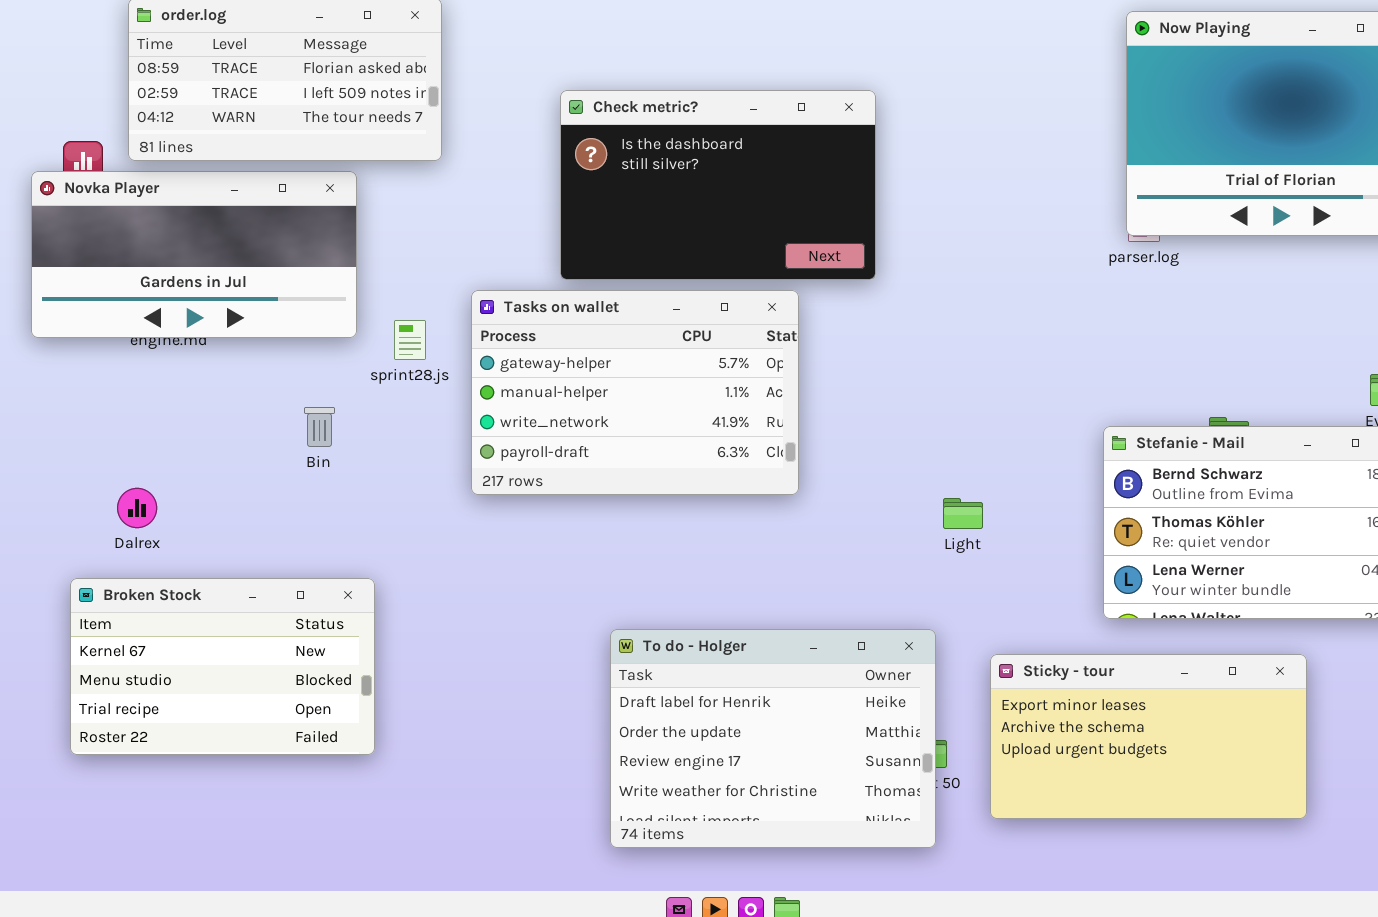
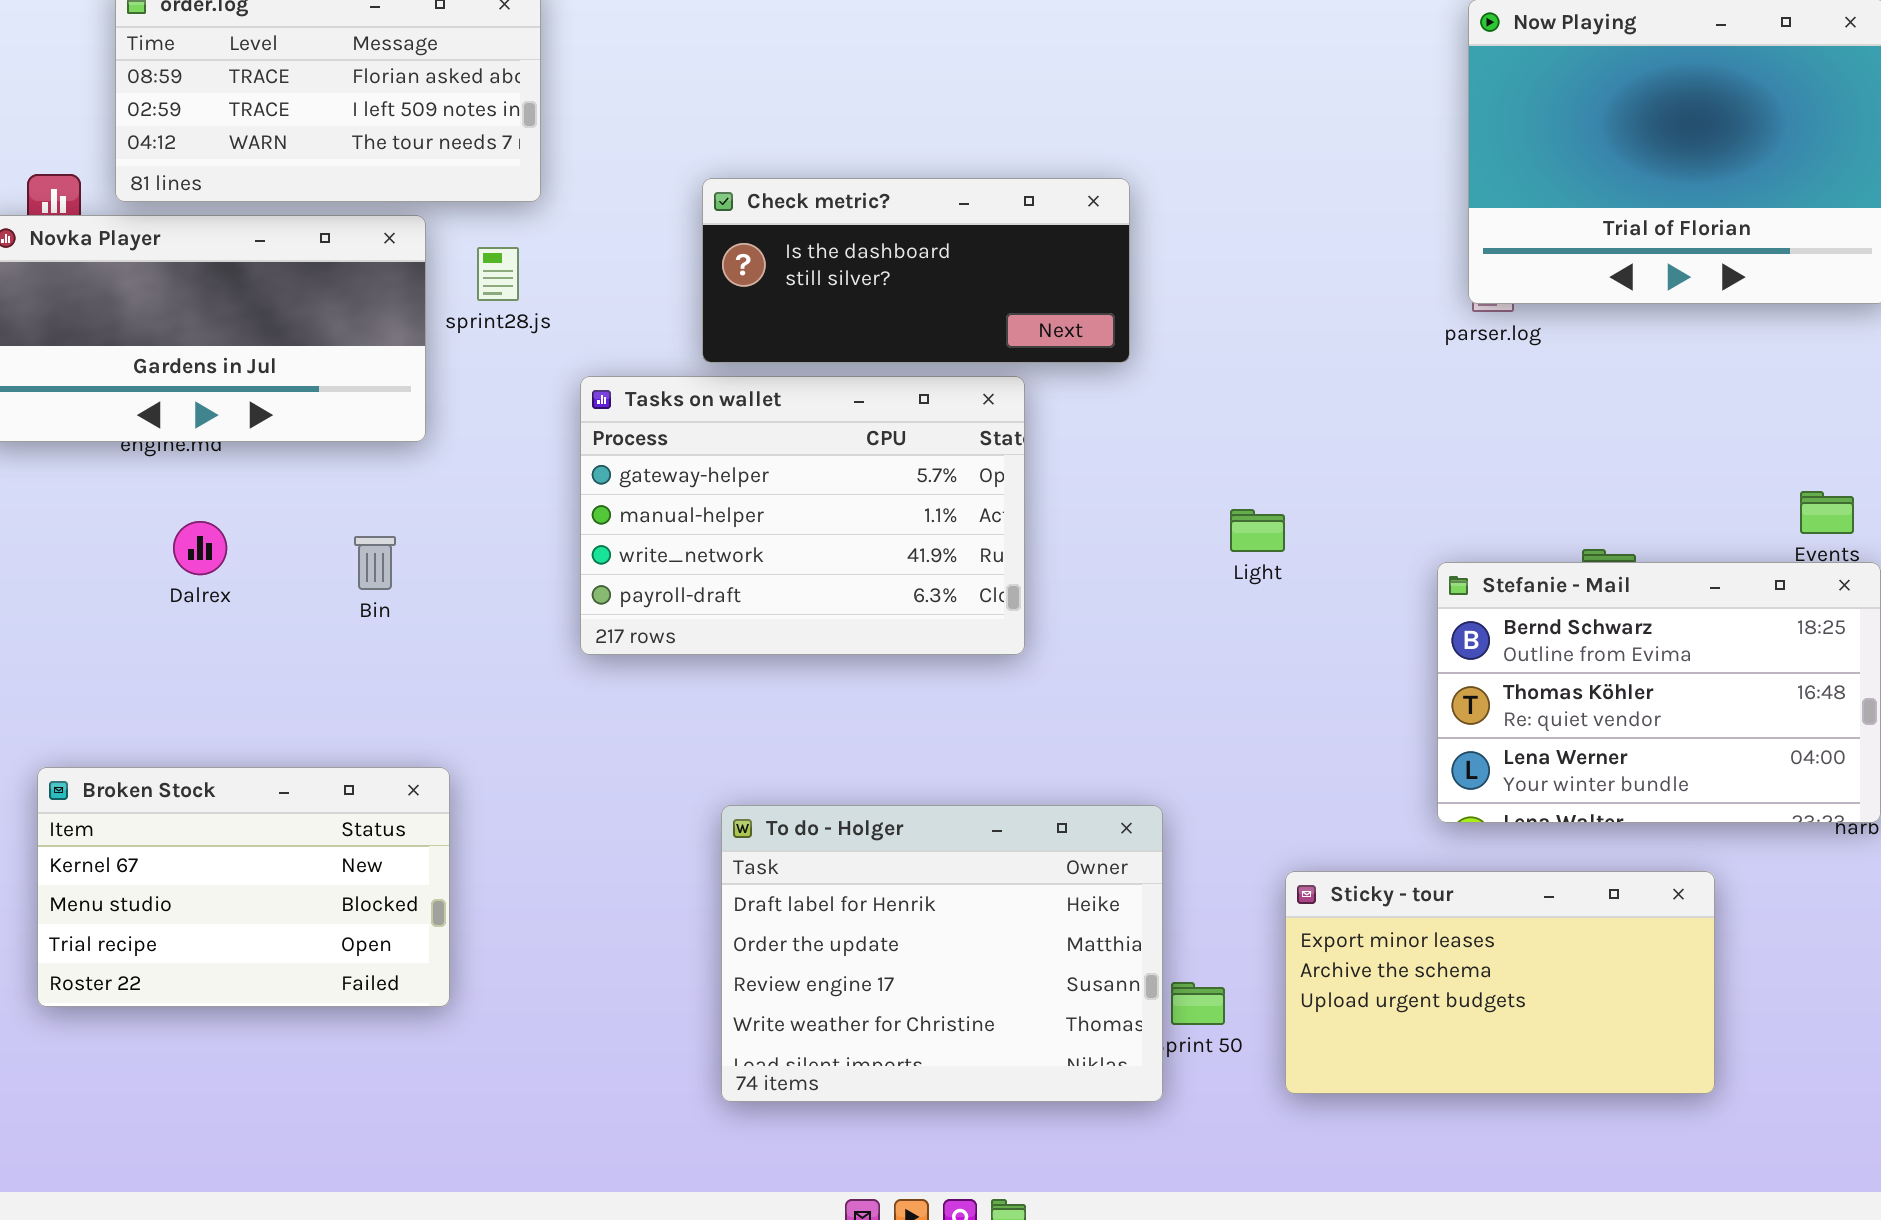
Check metric?: [560,90,876,280] -> [702,178,1130,363], resized
sprint28.js: [394,320,426,360] -> [477,247,519,301], moved
Dalrex: [117,488,157,528] -> [173,521,227,575], moved
Light: [943,498,983,529] -> [1230,509,1285,552], moved
To do - Holger: [610,629,936,848] -> [721,805,1163,1102], moved

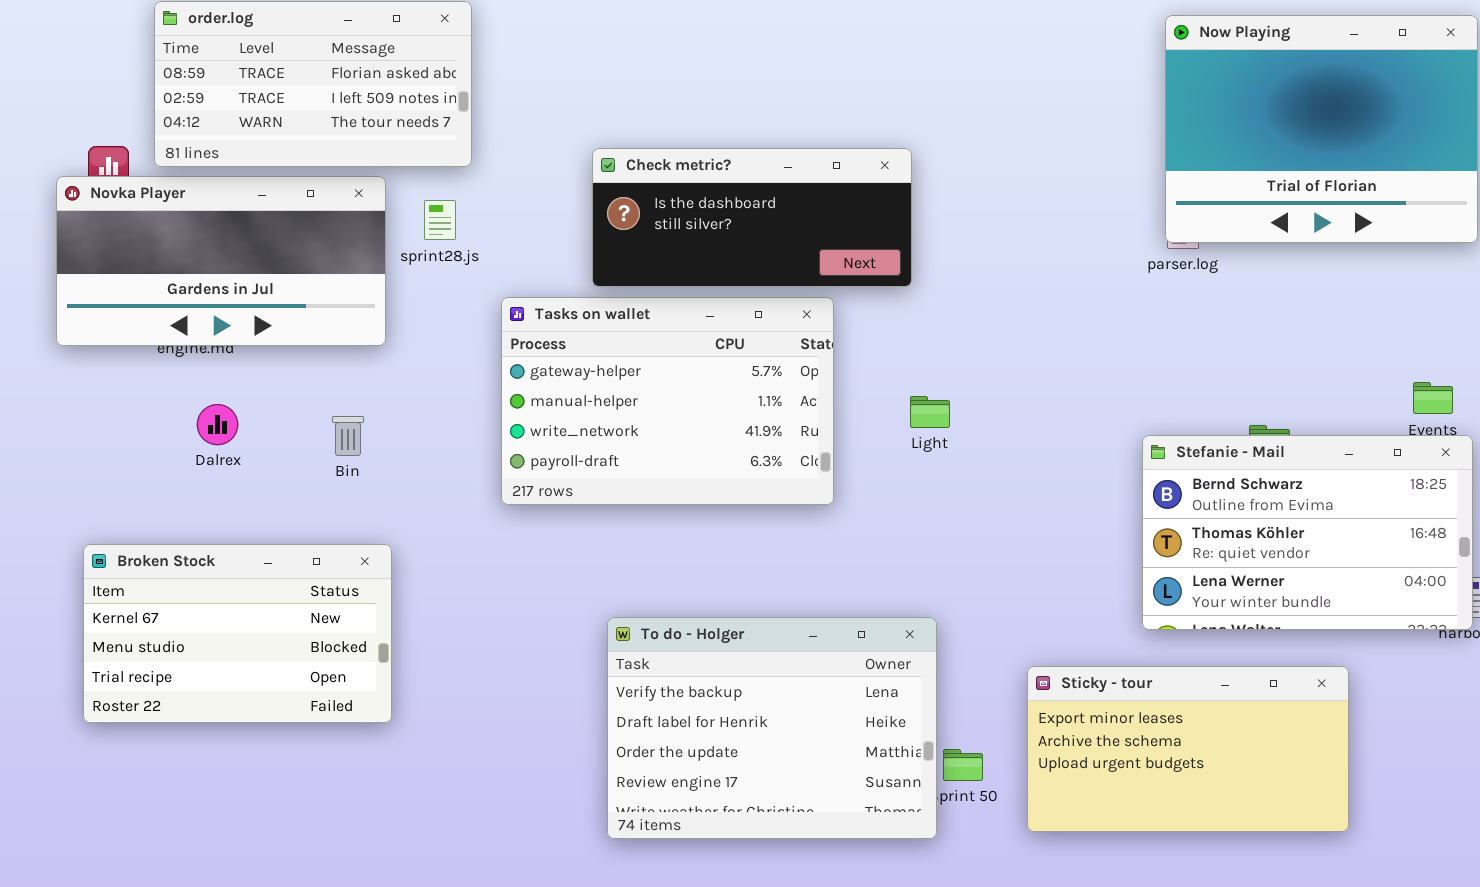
Light: [1230,509,1285,552] -> [910,396,950,428], moved
Broken Stock: [37,767,450,1007] -> [83,544,392,723], moved
To do - Holger: [721,805,1163,1102] -> [607,617,937,839], scrolled up 1 row

